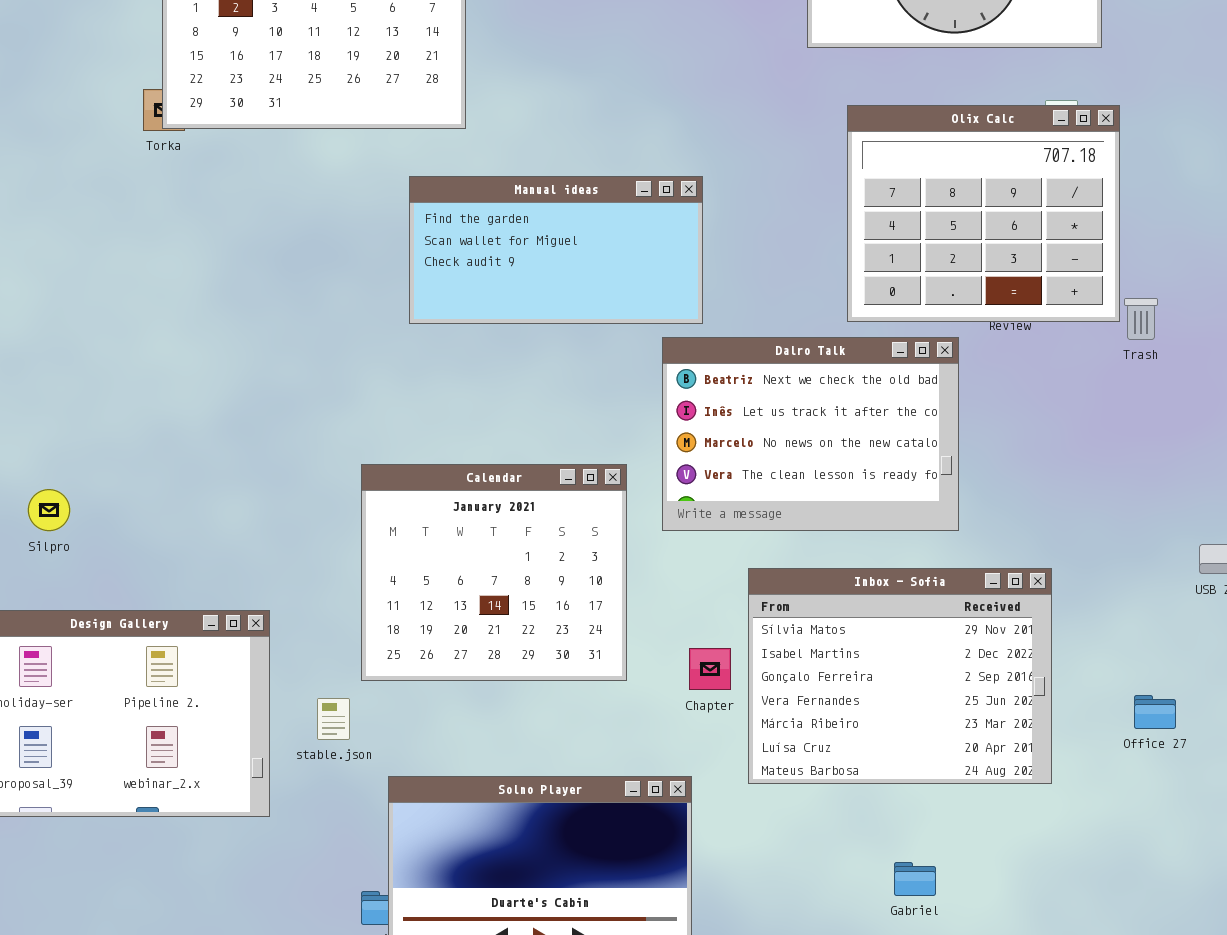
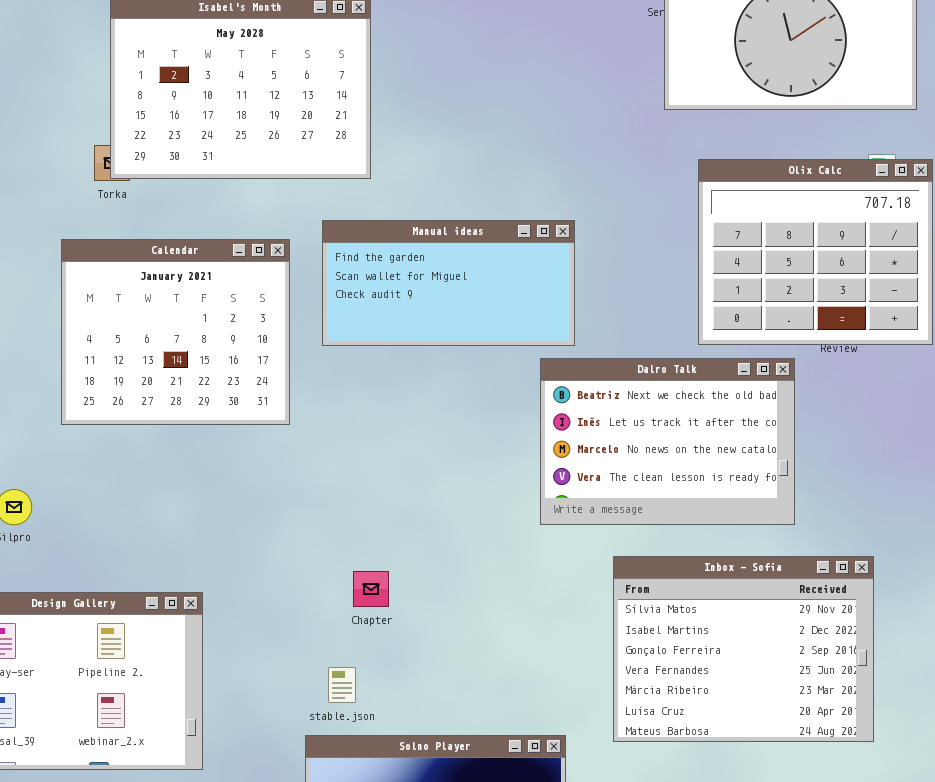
Calendar: [361,464,627,681] -> [61,239,290,425], moved
Chapter: [689,648,731,690] -> [353,571,389,607], moved
stable.json: [317,698,350,740] -> [328,667,356,703], moved

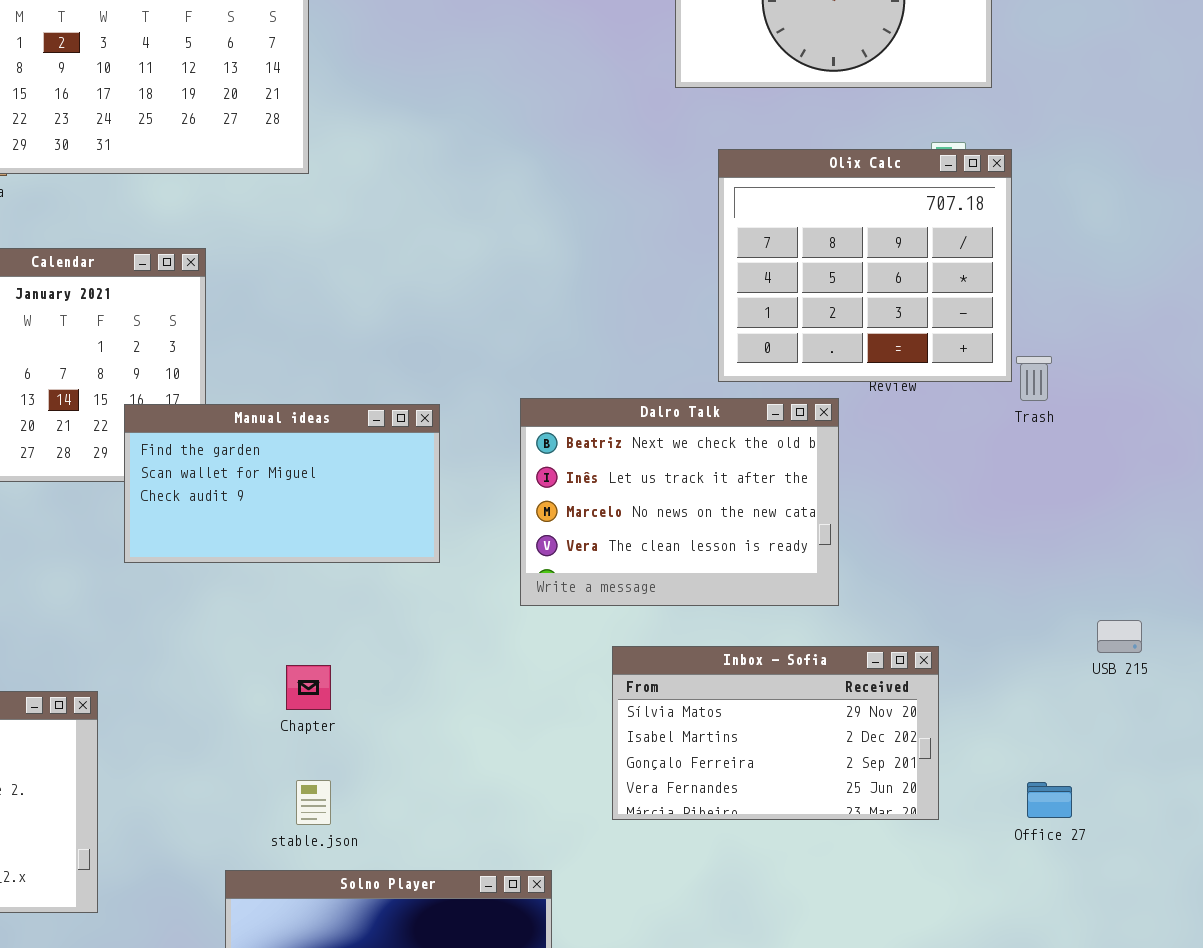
Manual ideas: [322,220,575,346] -> [124,404,440,563], moved
Inbox - Sofia: [613,556,874,742] -> [612,646,939,820], resized
stable.json: [328,667,356,703] -> [296,780,331,825], moved

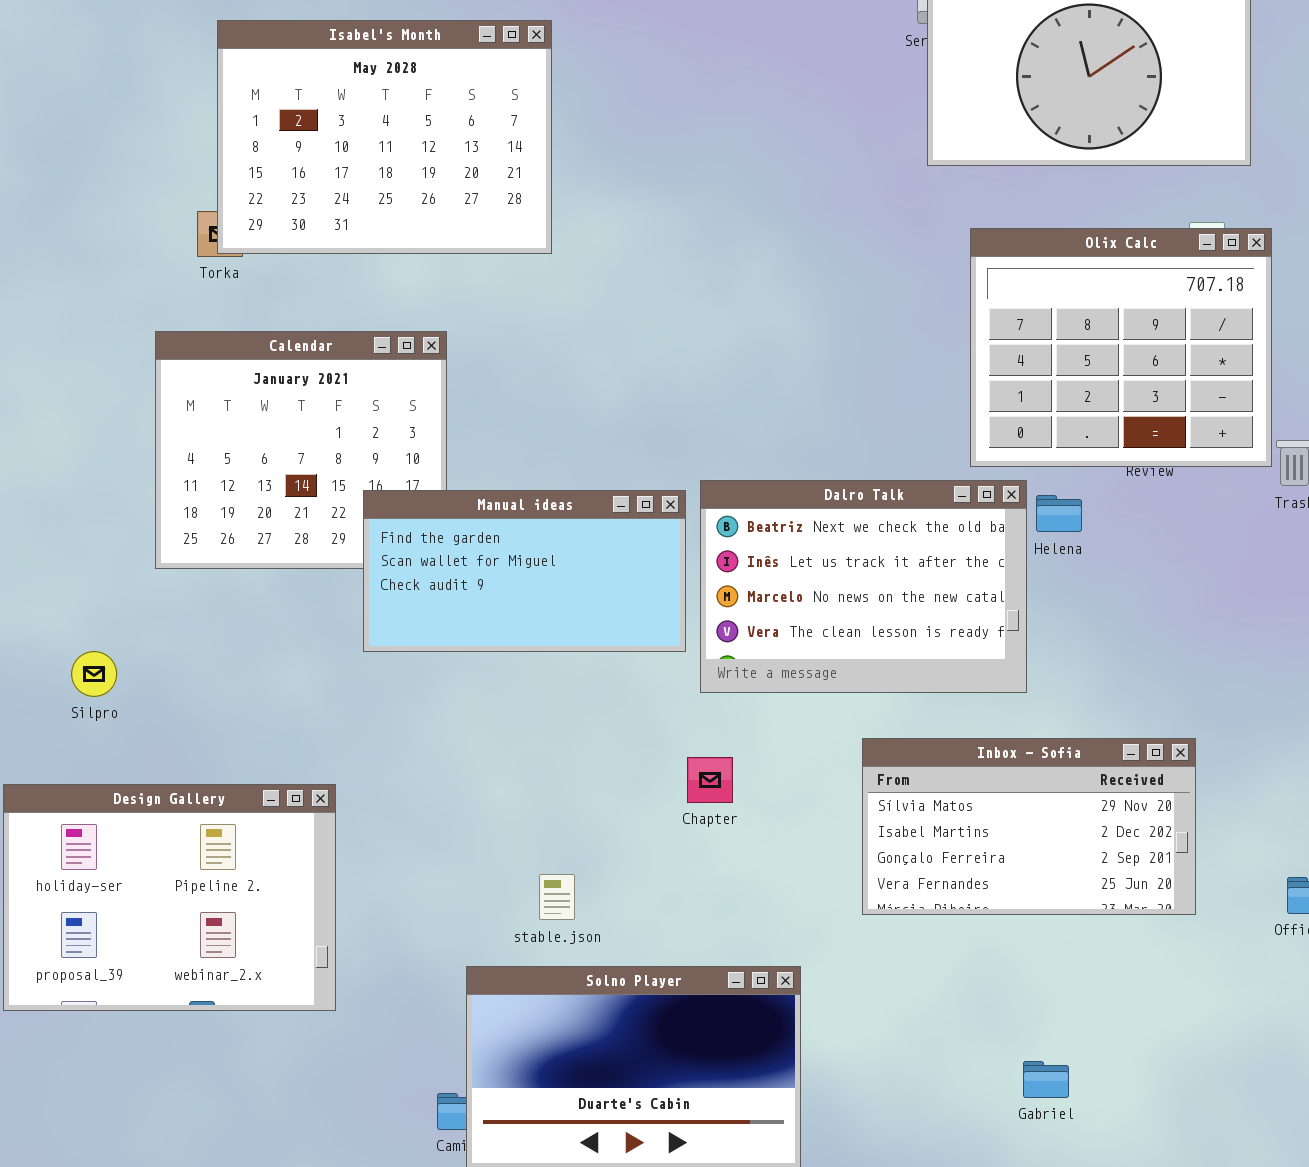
Dalro Talk: [520,398,839,606] -> [700,480,1027,693], moved
Chapter: [286,665,331,710] -> [687,757,733,803], moved

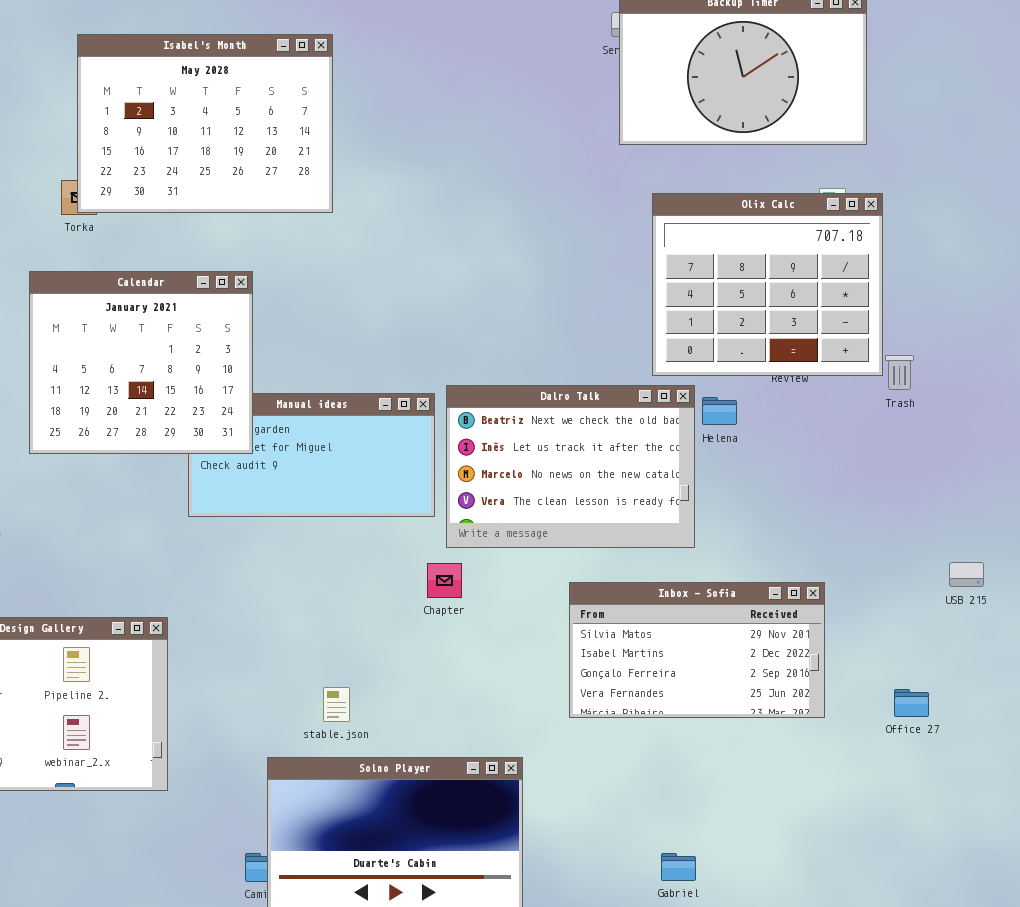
Calendar: [155,331,447,569] -> [29,271,253,454], raised
Chapter: [687,757,733,803] -> [427,563,462,598], moved
Gabriel: [1023,1061,1069,1098] -> [661,853,696,881], moved

